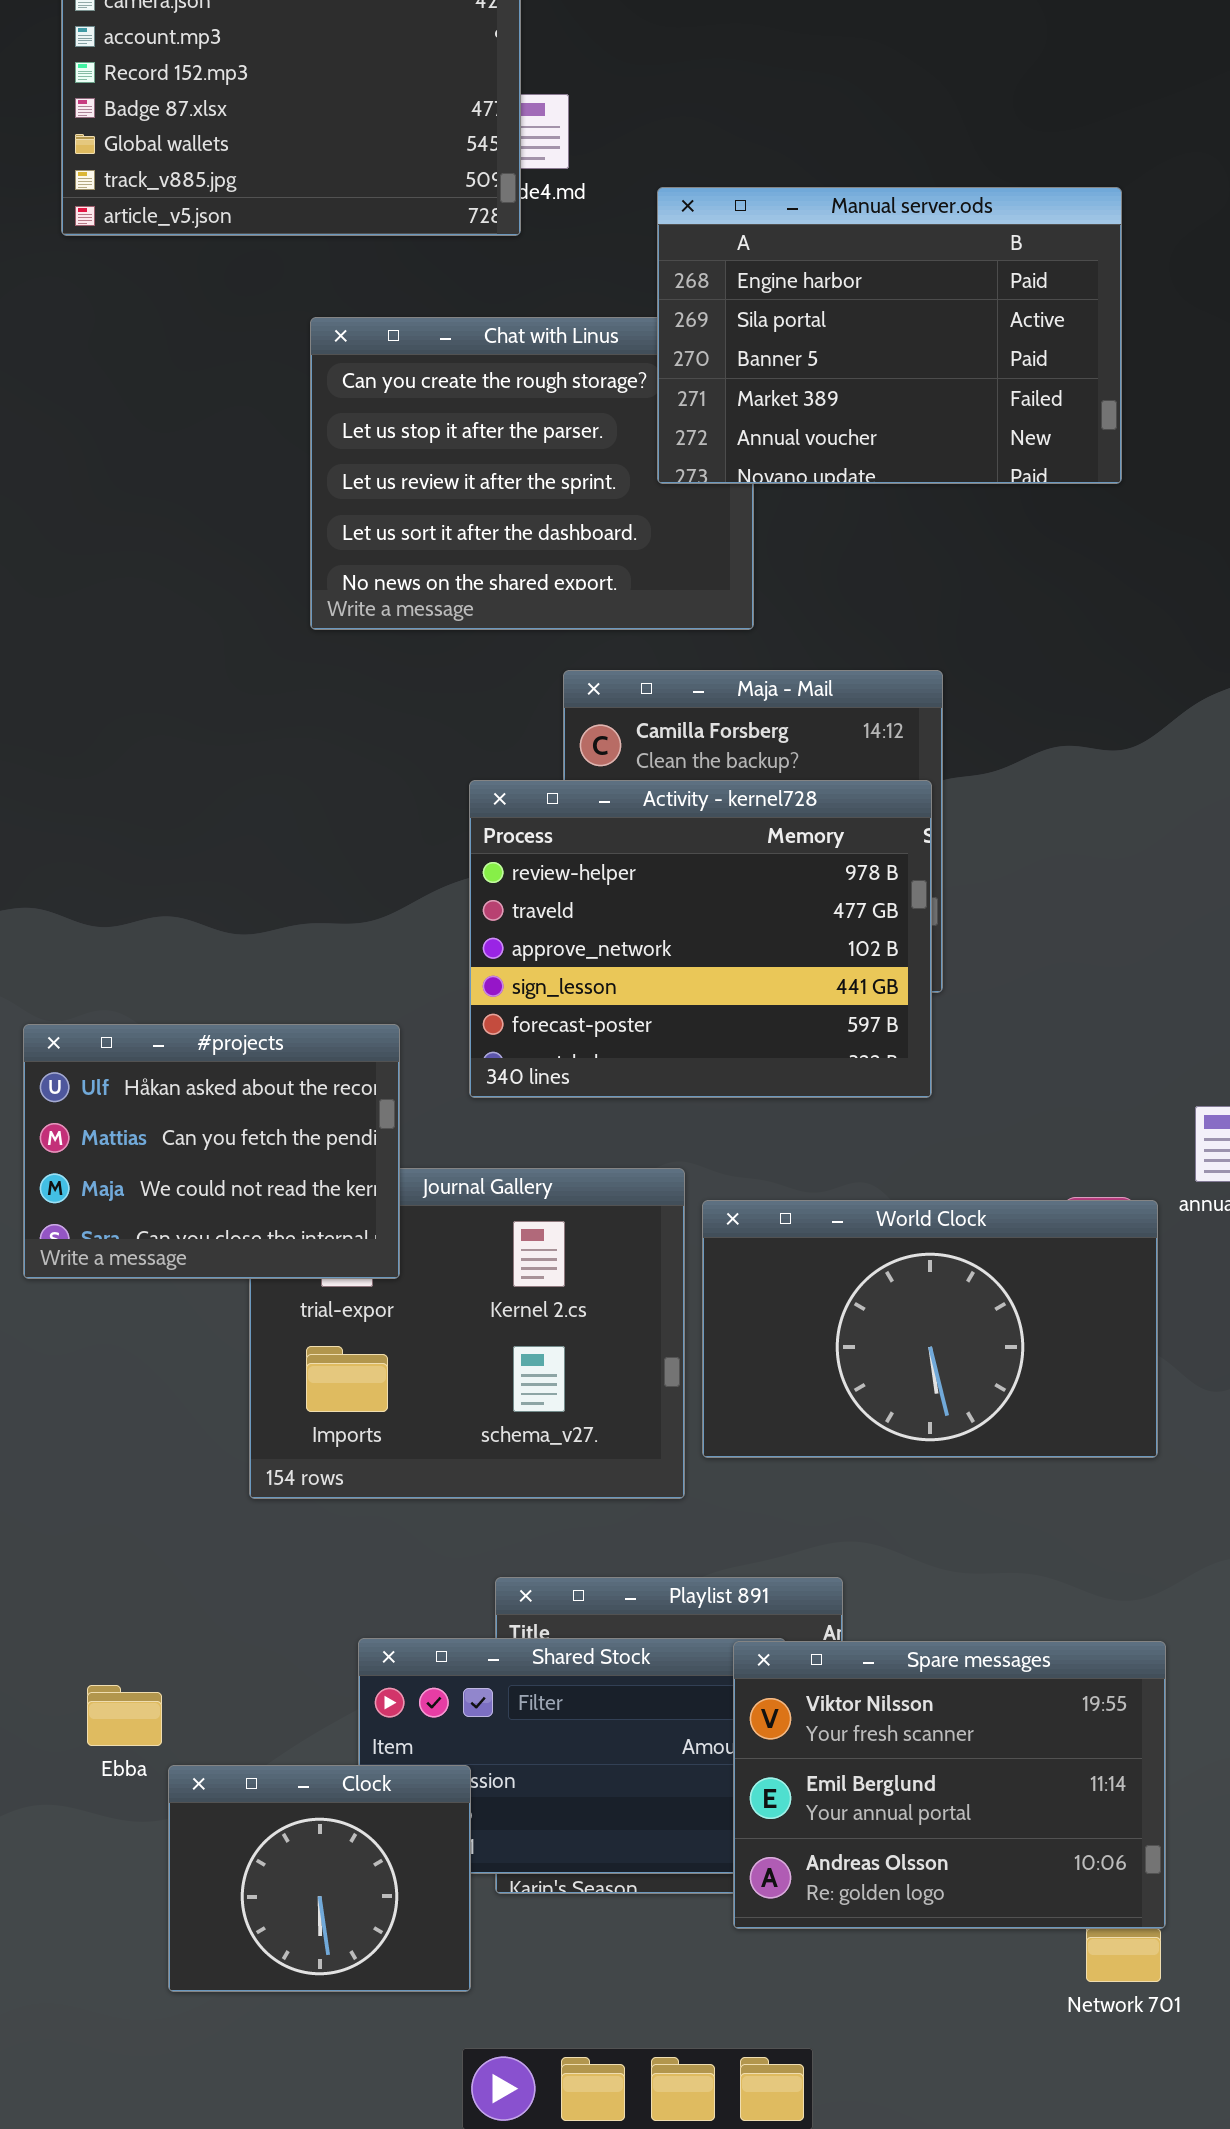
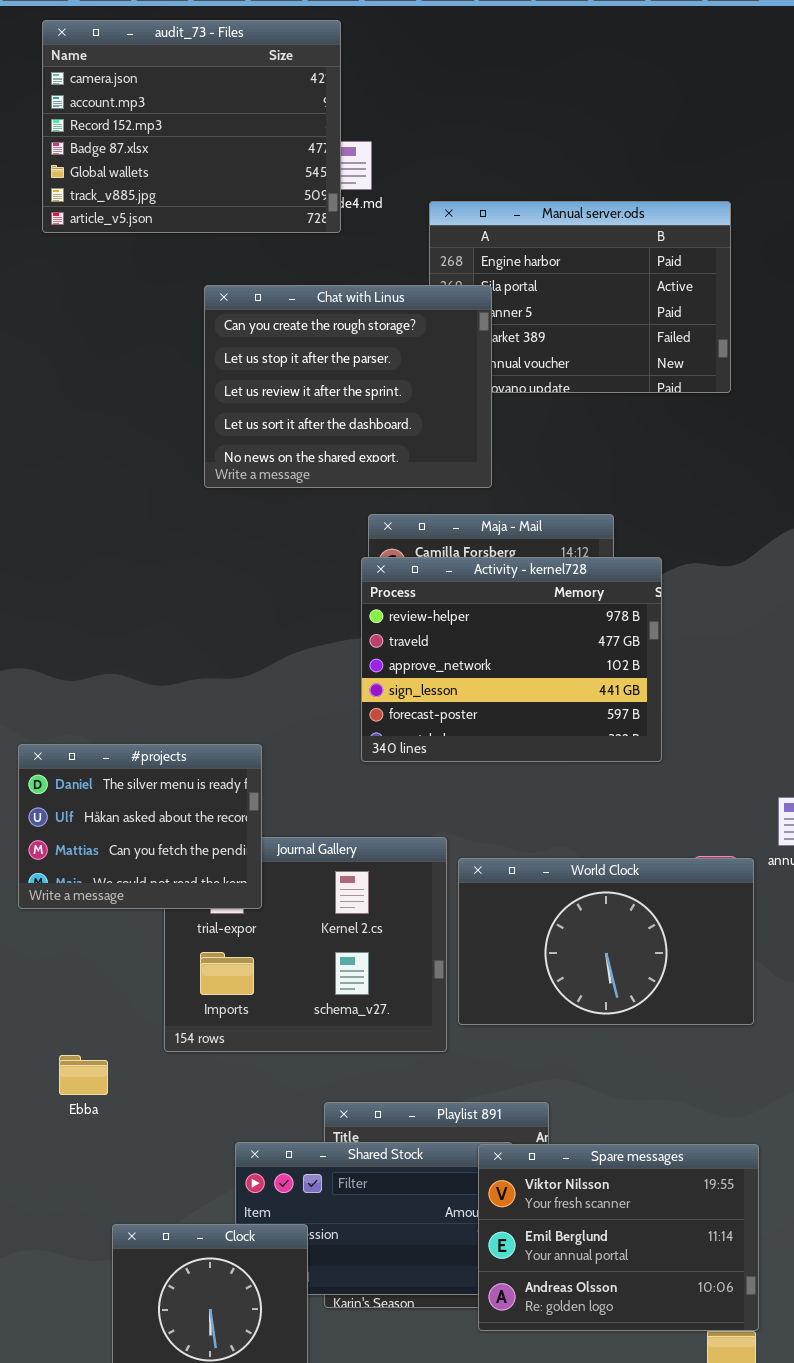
Chat with Linus: [310,317,754,630] -> [204,285,492,488], raised
Activity - kernel728: [469,780,932,1098] -> [361,557,662,762], moved
#projects: [23,1024,400,1279] -> [18,744,262,909], scrolled up 1 row
Ebba: [87,1685,162,1746] -> [59,1055,108,1095], moved

